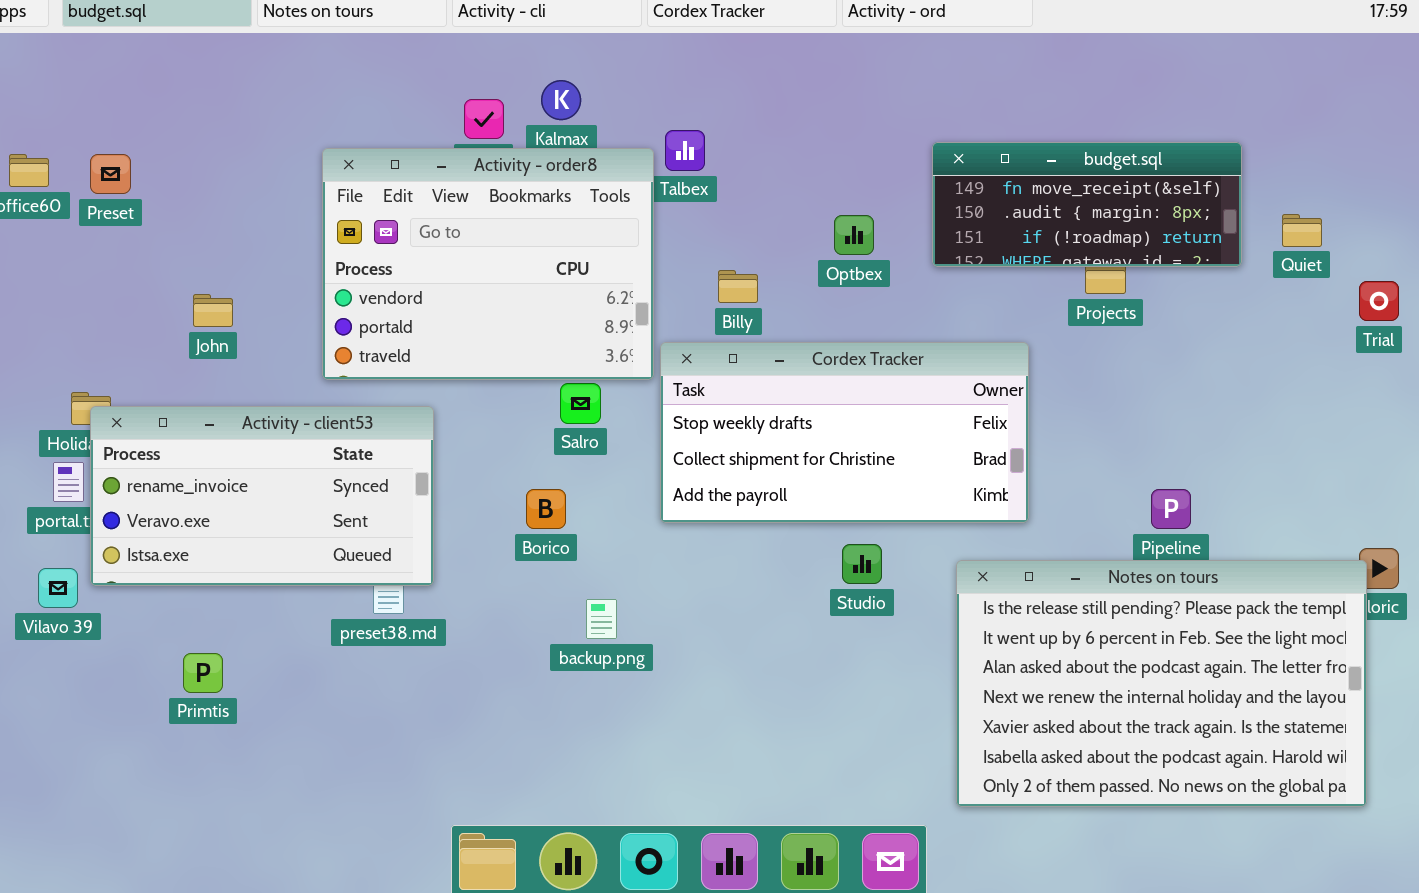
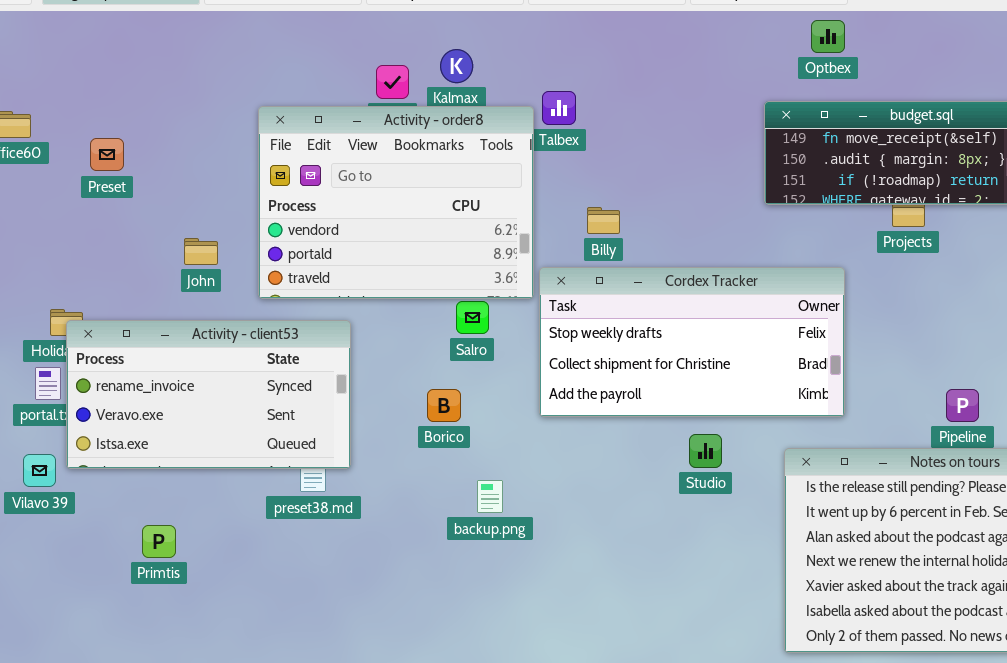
Preset: [90,154,131,194] -> [90,138,124,171], moved
Optbex: [834,215,874,255] -> [811,20,845,53], moved
John: [193,294,233,327] -> [184,238,218,265], moved

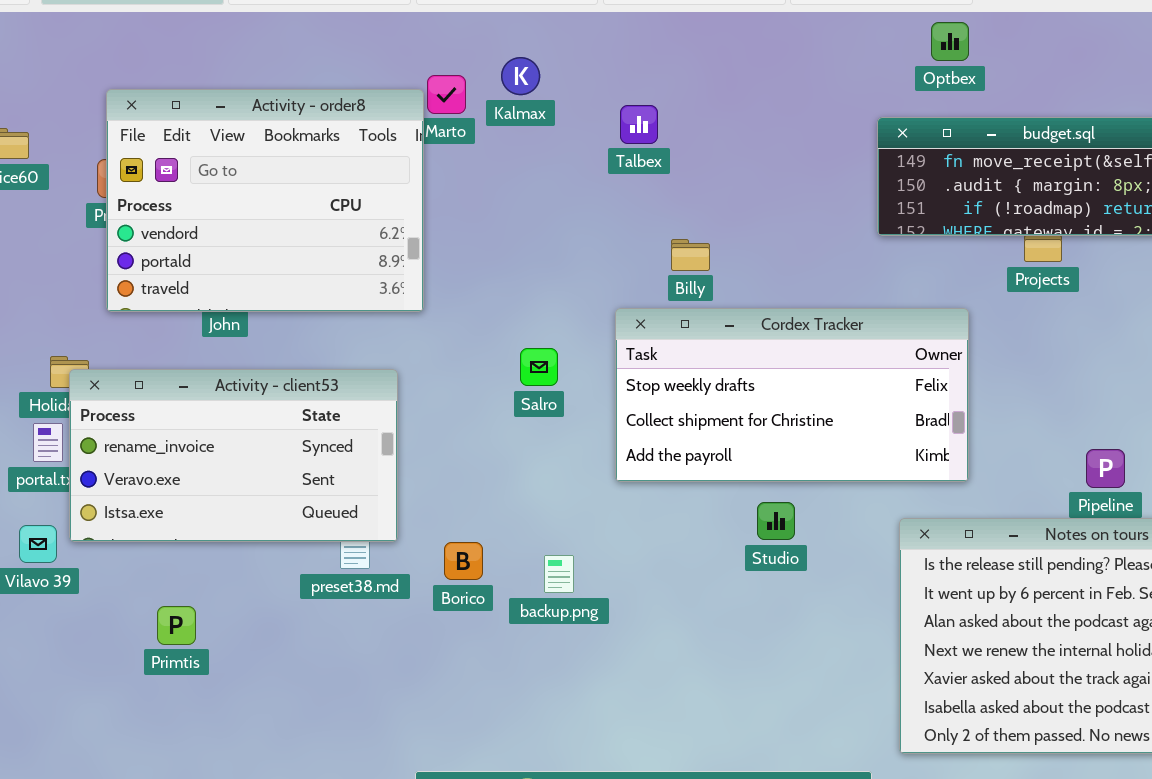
Activity - order8: [258,106,534,299] -> [106,89,424,312], moved
Borico: [427,389,461,422] -> [444,542,483,580], moved
Studio: [689,434,722,468] -> [757,502,795,540], moved

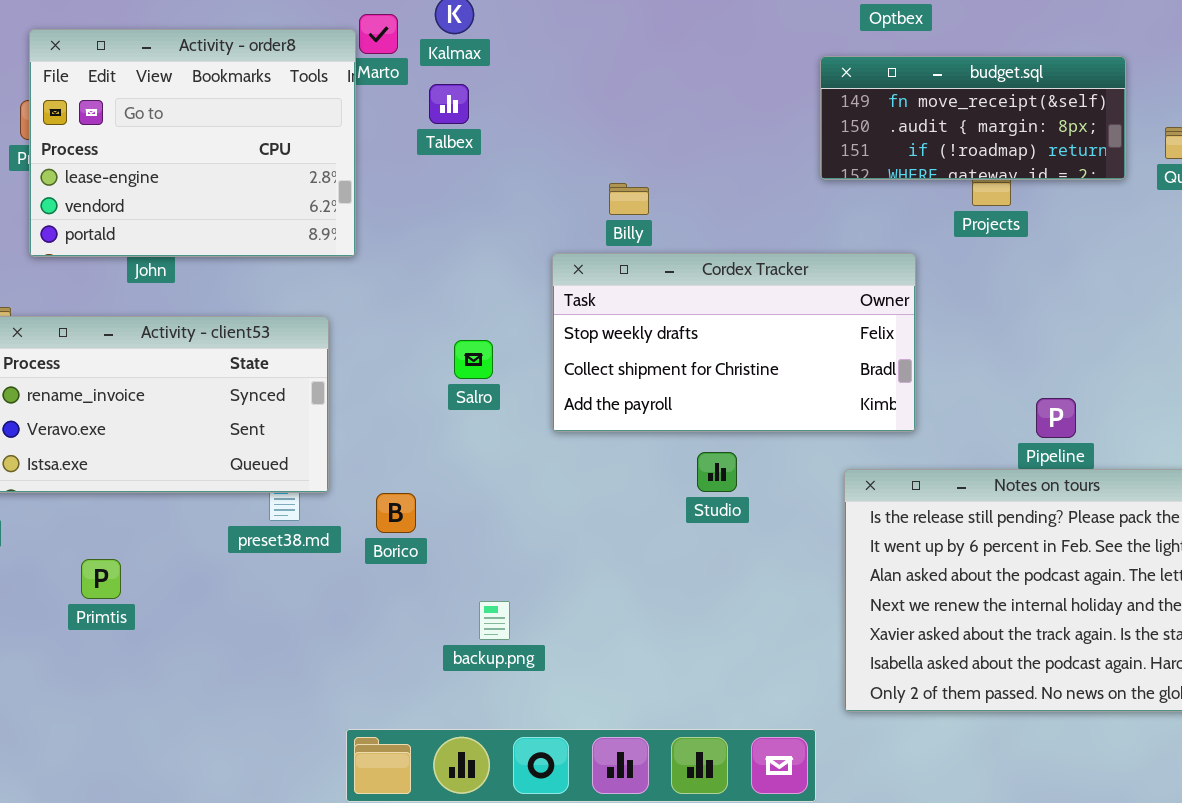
Activity - order8: [106,89,424,312] -> [29,29,356,257], scrolled up 1 row
Talbex: [620,105,658,144] -> [429,84,469,124], moved
Salro: [520,348,558,386] -> [454,340,493,379], moved
backup.png: [544,555,574,593] -> [479,601,510,640], moved

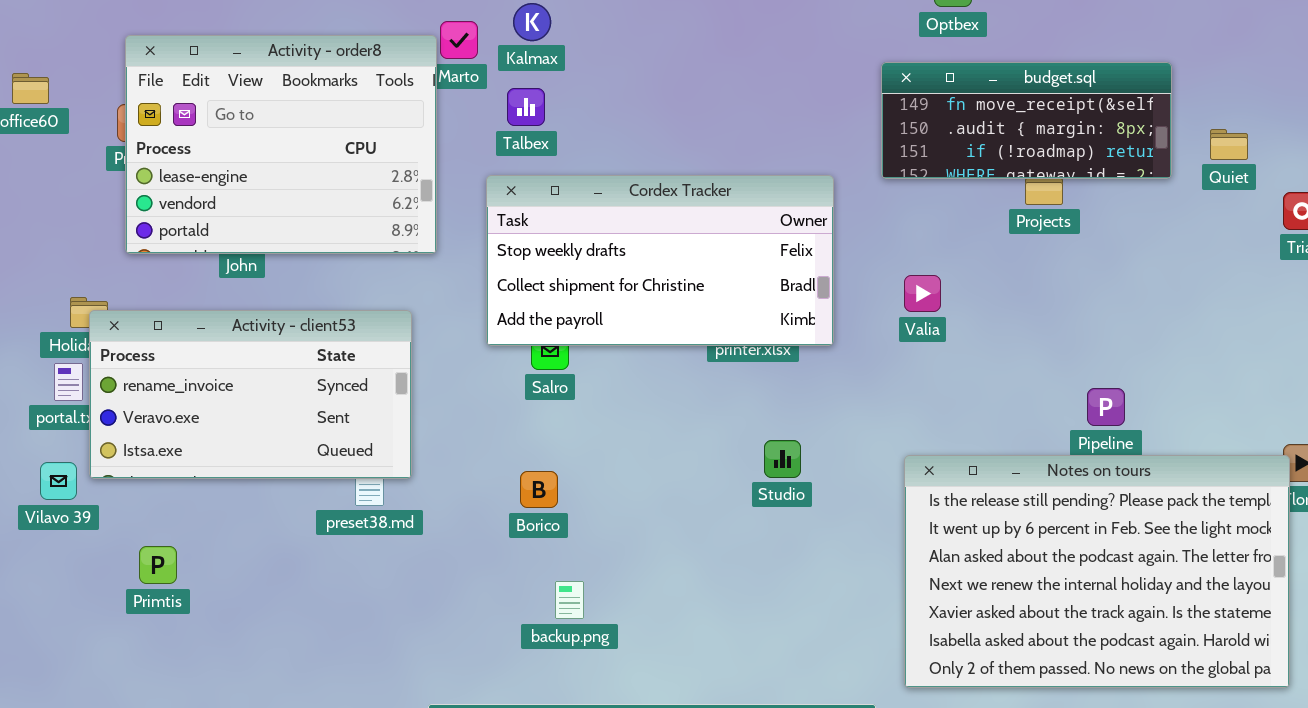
Cordex Tracker: [552,253,916,432] -> [486,175,834,346], moved
Borico: [376,493,416,533] -> [520,471,558,508], moved
Primtis: [81,559,121,599] -> [139,546,177,584], moved

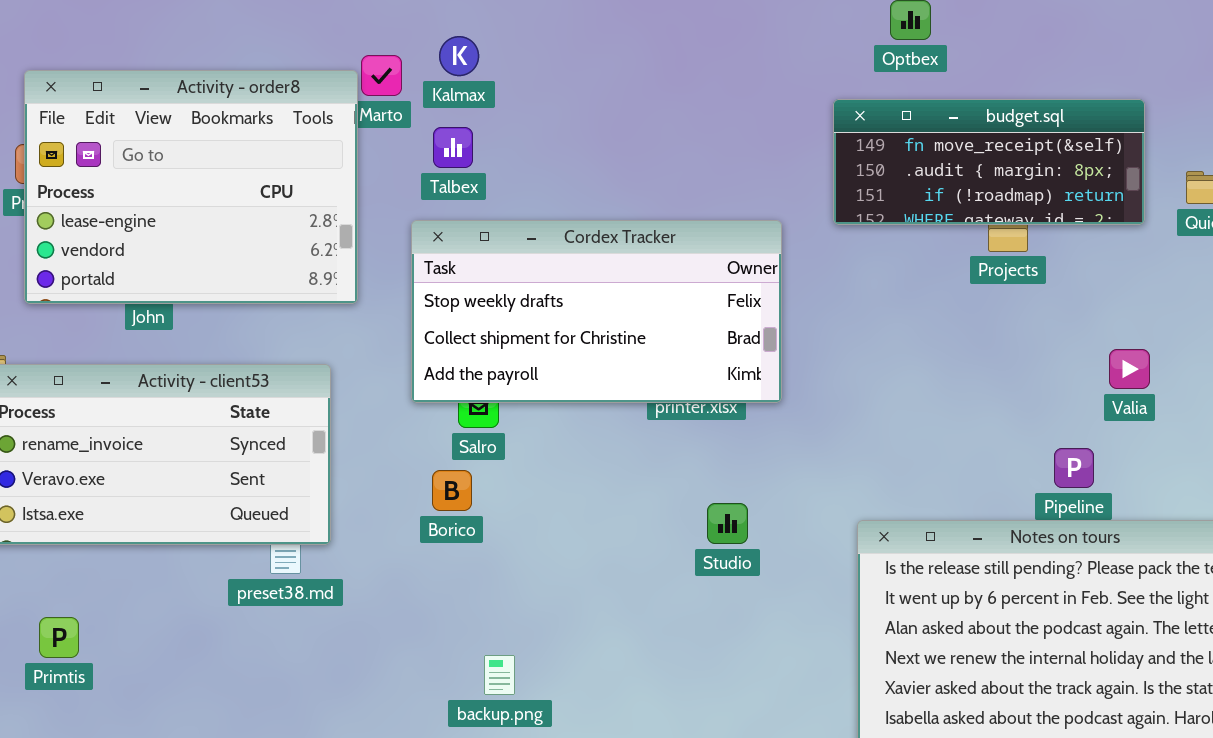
Valia: [904,275,941,312] -> [1109,349,1150,389], moved
Borico: [520,471,558,508] -> [432,470,472,511], moved

